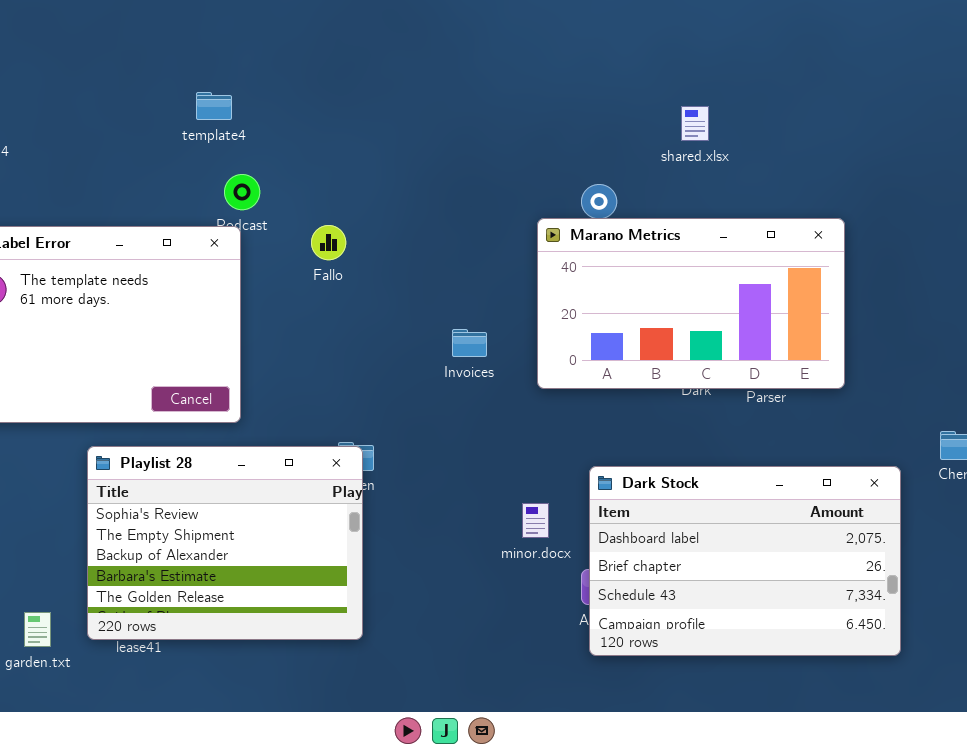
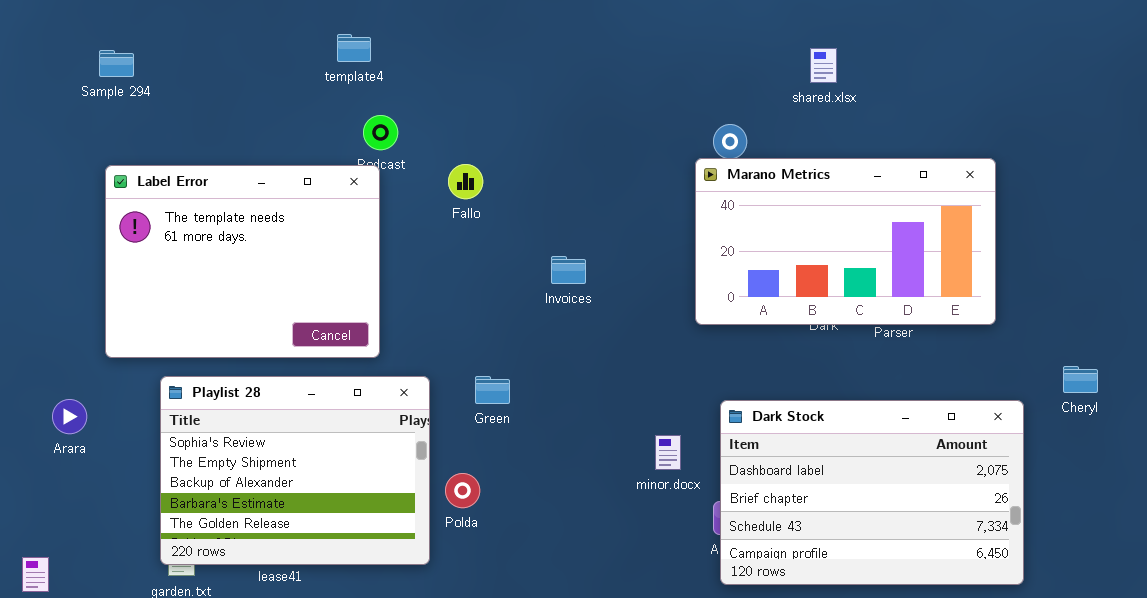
Marano Metrics: [537,218,845,389] -> [695,158,996,325], moved
Invoices: [452,329,487,357] -> [551,256,586,284], moved
Playlist 28: [87,446,363,640] -> [160,376,430,565], moved

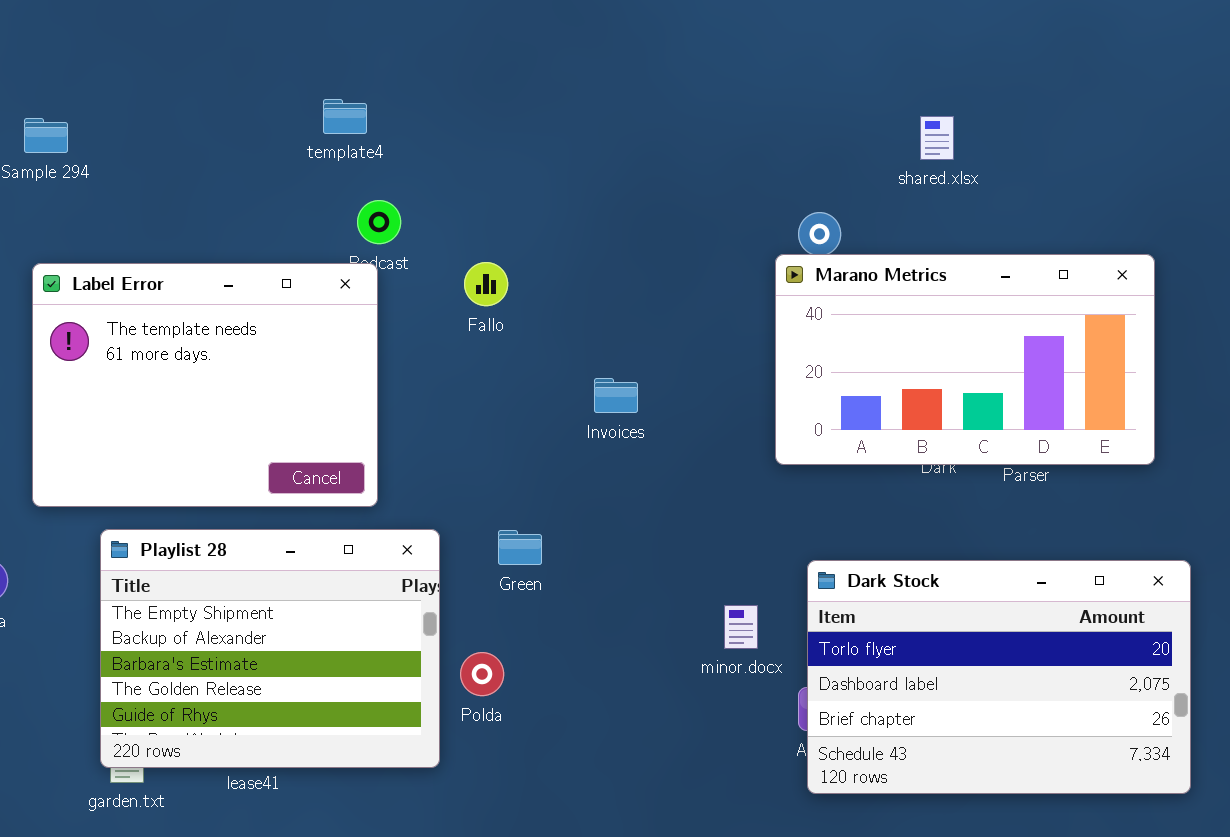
Playlist 28: [160,376,430,565] -> [100,529,440,768], scrolled down 1 row
Dark Stock: [720,400,1024,585] -> [807,560,1191,794], scrolled up 1 row

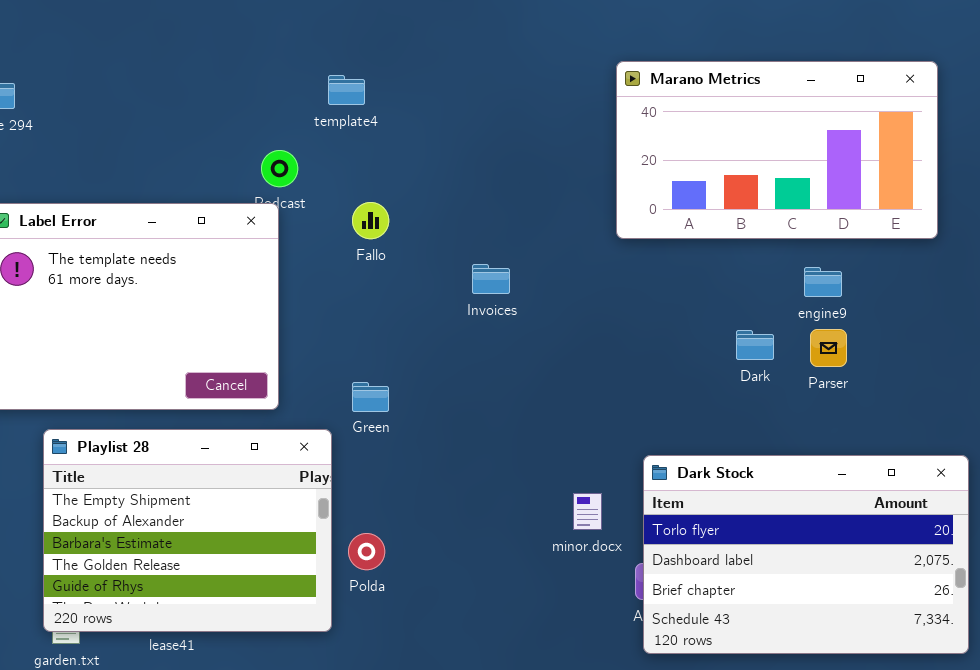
template4: [323,99,367,134] -> [328,75,365,105], moved
Marano Metrics: [775,254,1155,465] -> [616,61,938,239], moved
Invoices: [594,378,638,413] -> [472,264,510,294], moved
Green: [498,530,542,565] -> [352,382,389,412], moved

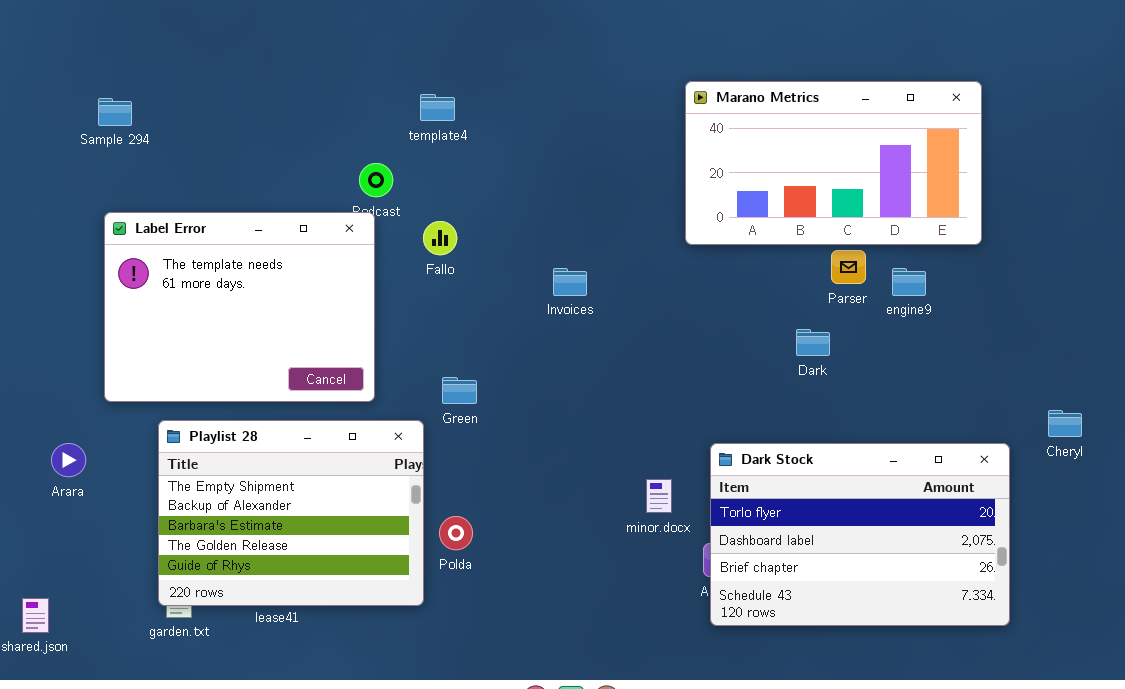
Fallo: [352,202,389,239] -> [423,221,457,255], moved
engine9: [804,267,842,297] -> [892,268,926,296], moved
Parser: [810,329,847,367] -> [831,250,866,284], moved

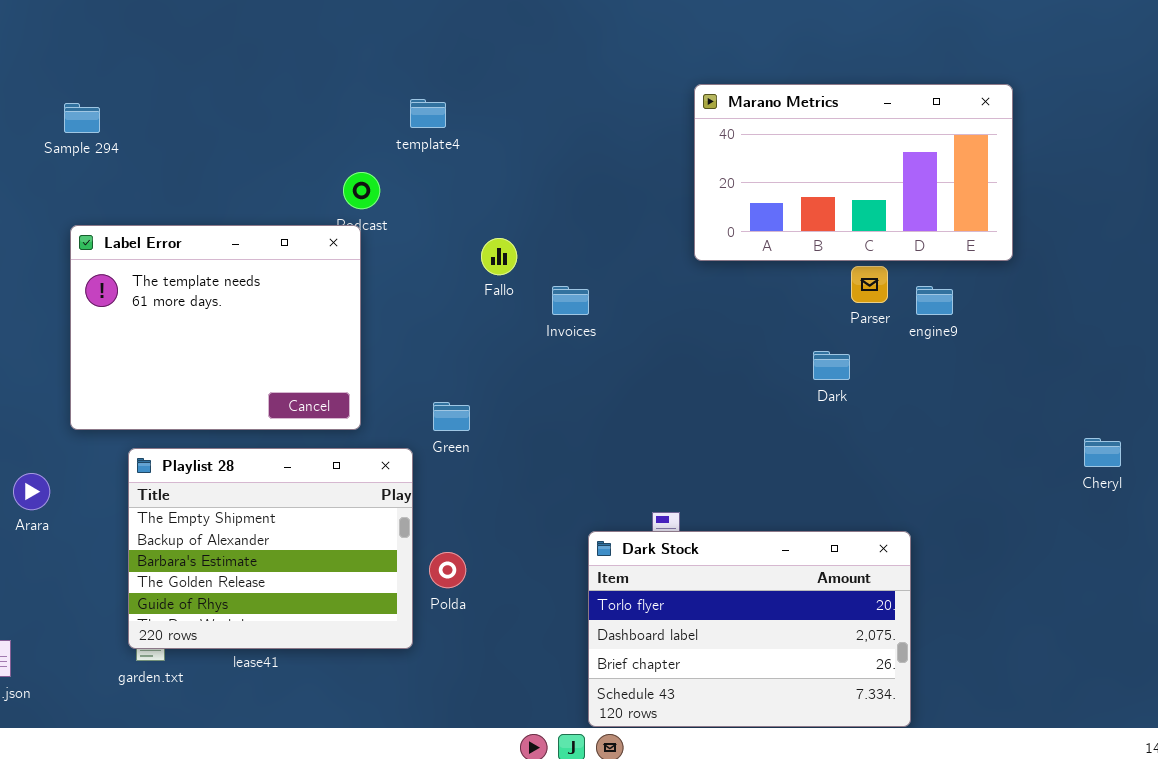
Fallo: [423,221,457,255] -> [481,238,517,275], moved
Dark Stock: [710,443,1010,626] -> [588,531,911,727], moved

